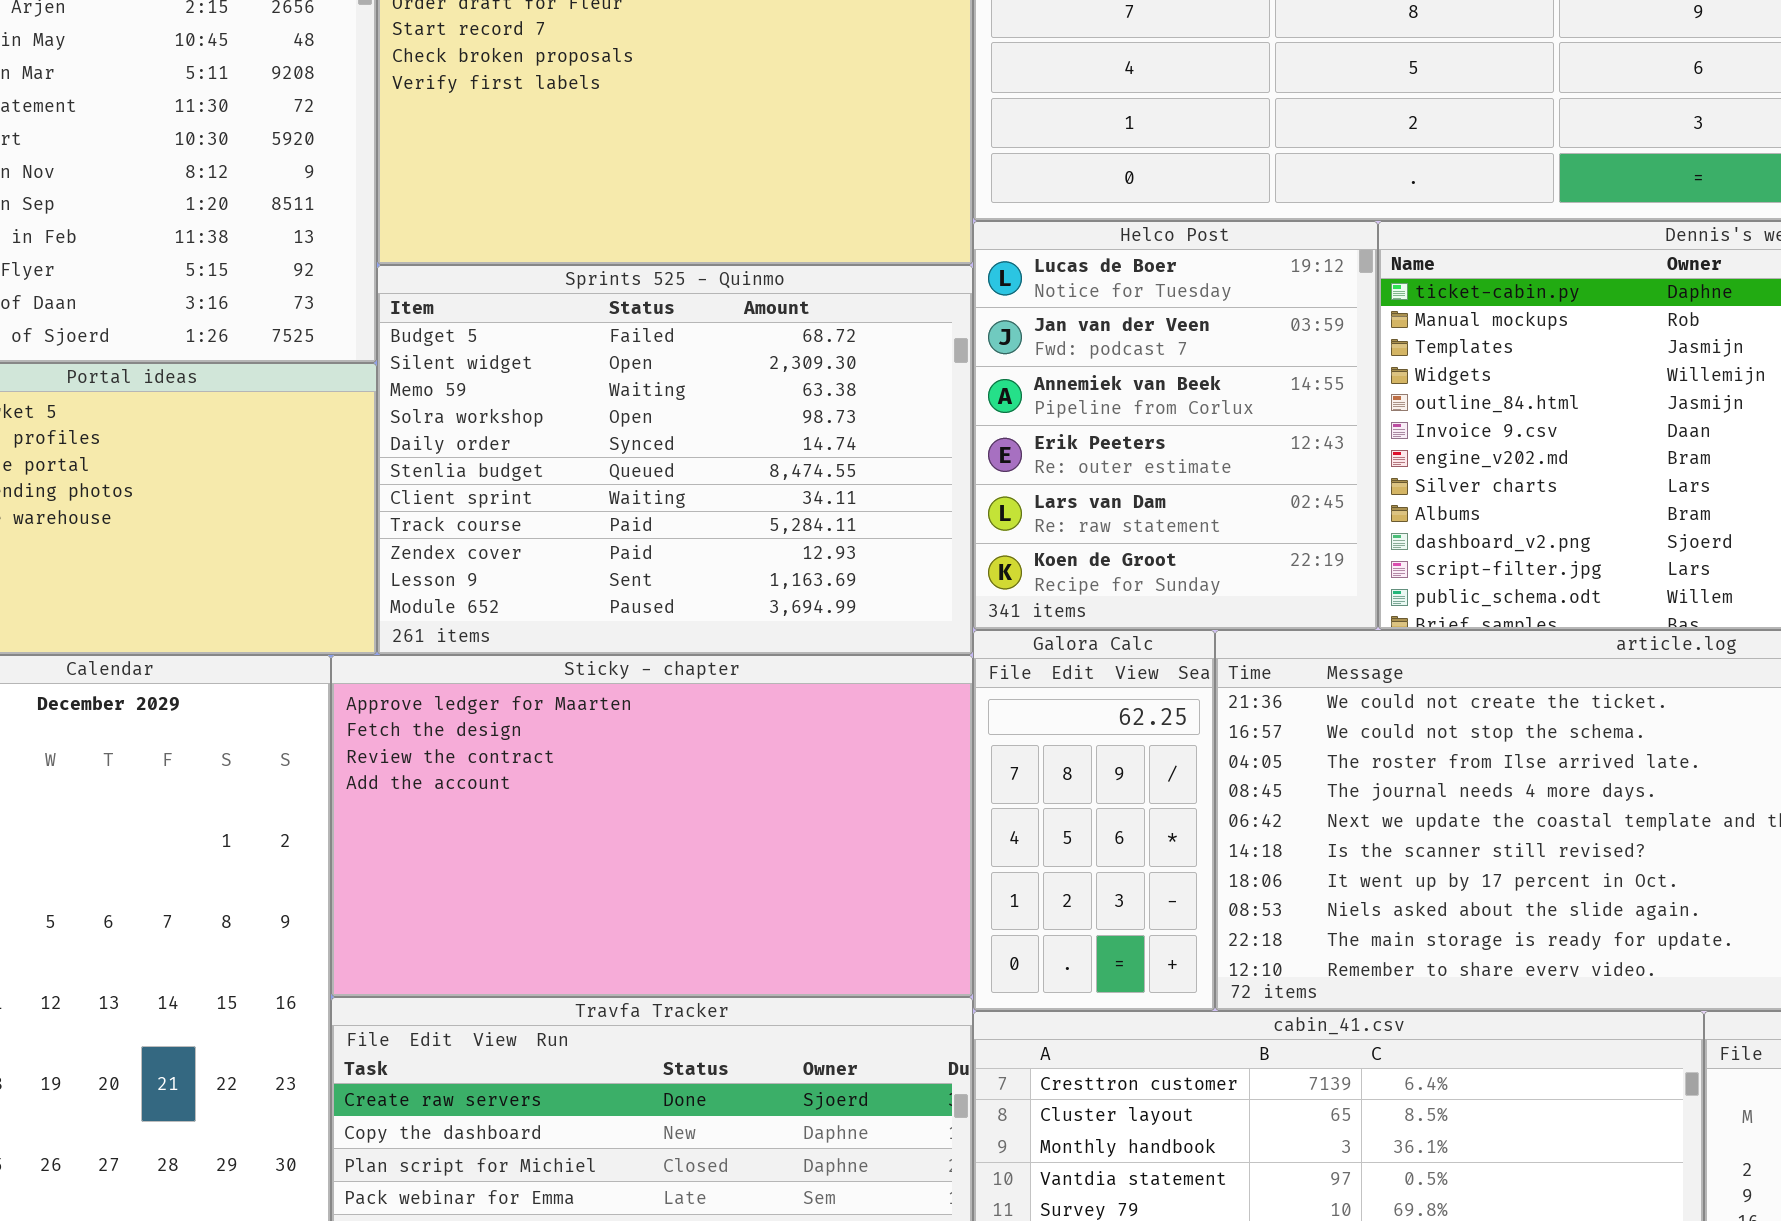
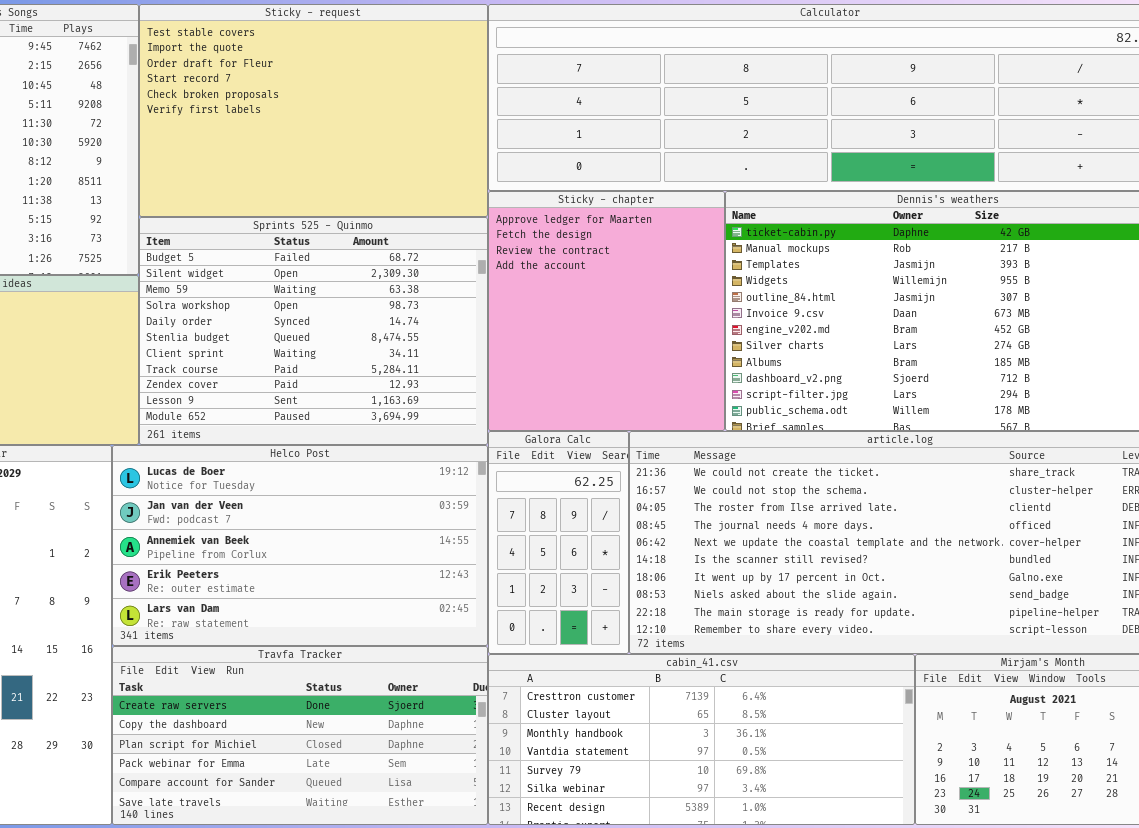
Helco Post: [973,221,1378,630] -> [112,445,488,646], moved, resized
Sticky - chapter: [331,655,973,997] -> [488,191,725,431], moved, resized

